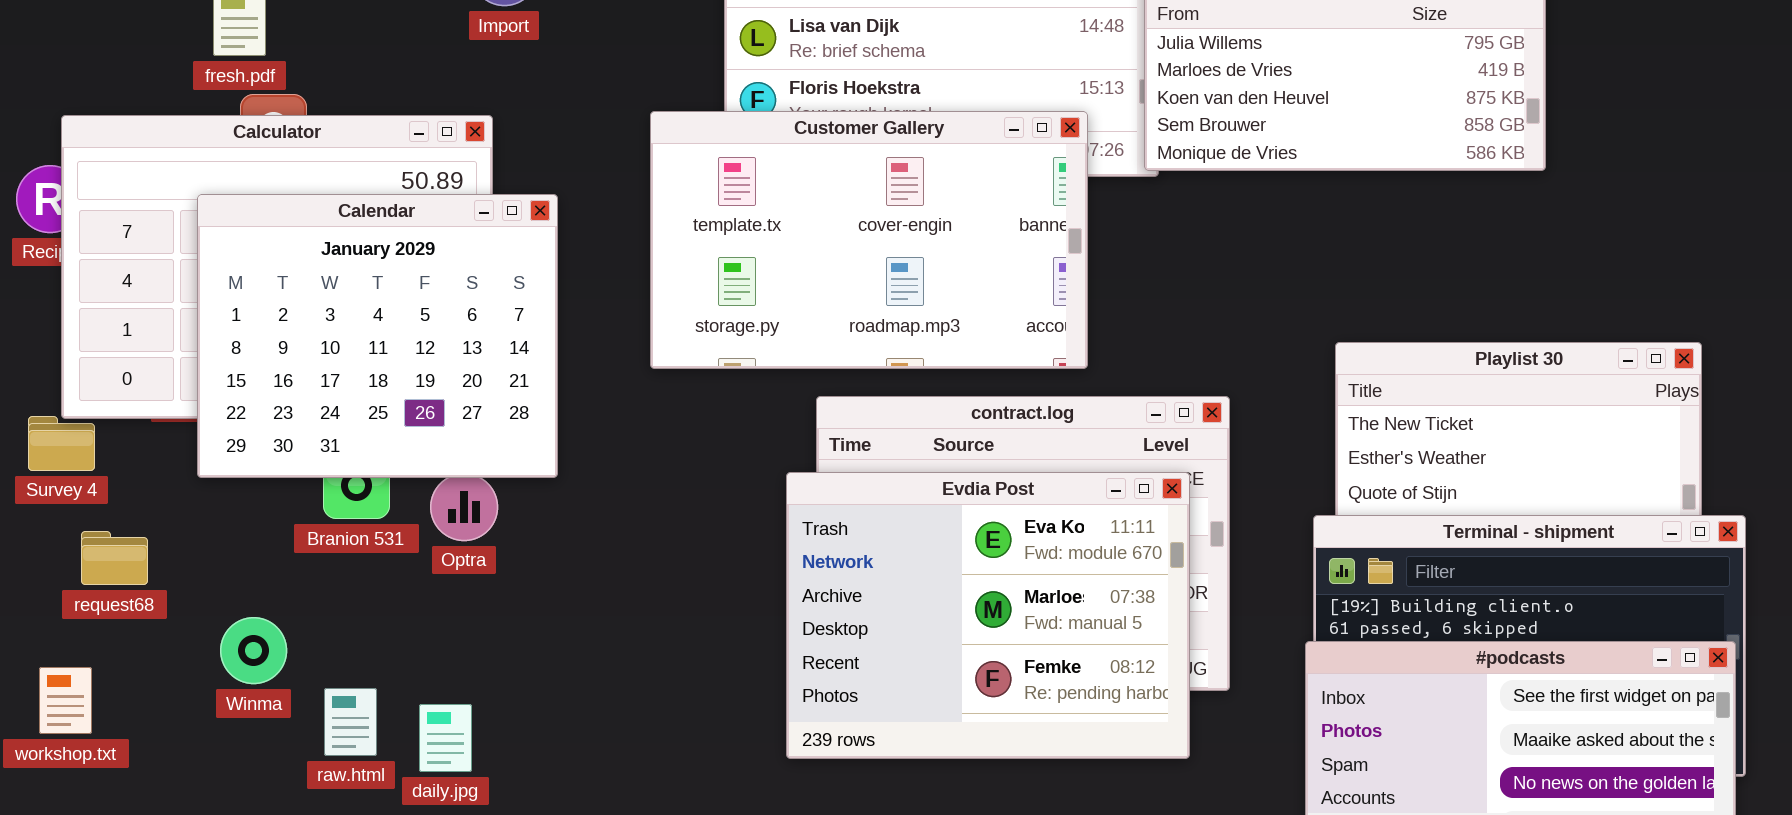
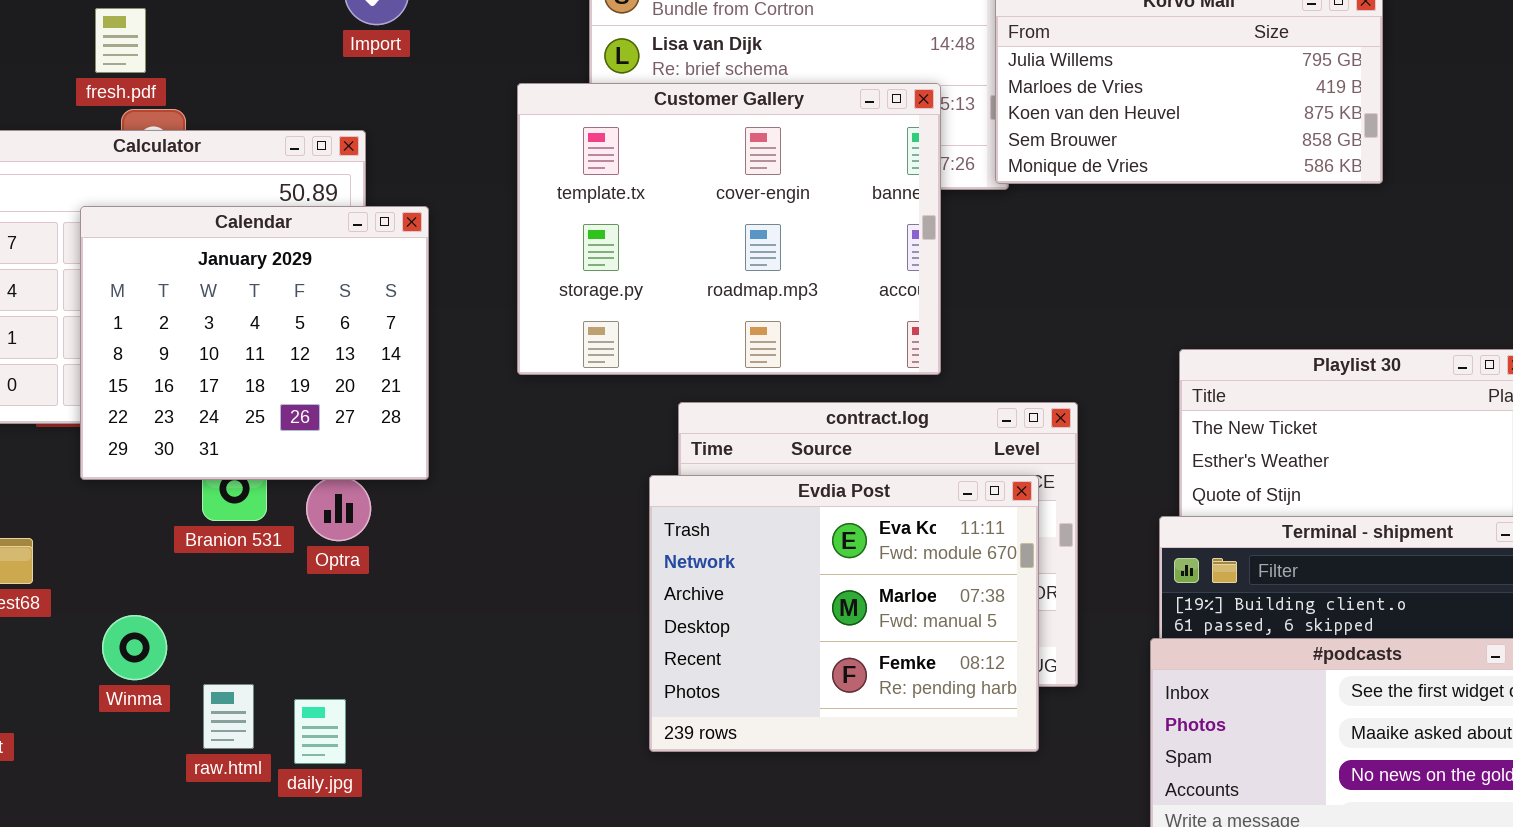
Customer Gallery: [650,111,1088,369] -> [517,83,941,375], resized

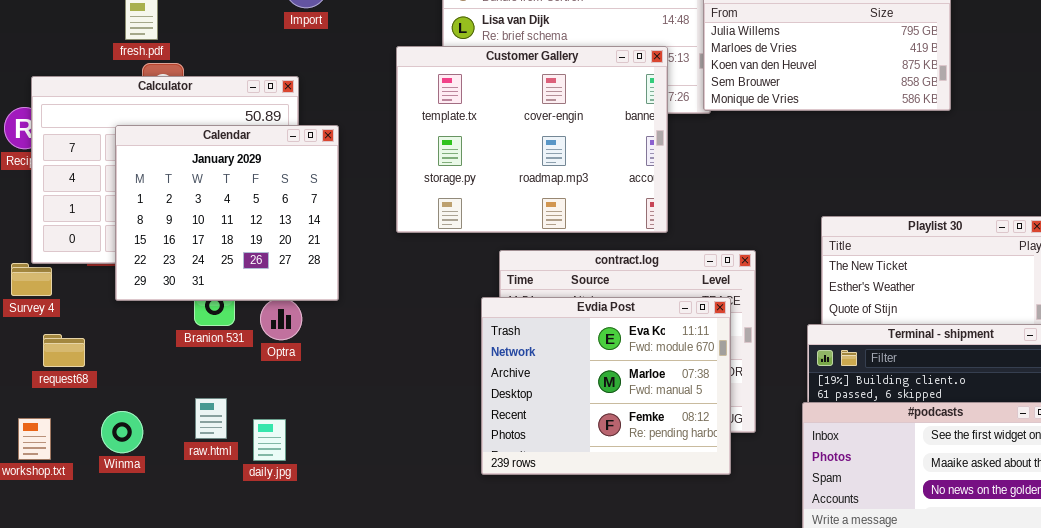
Winma: [102,615,167,680] -> [101,411,143,453], moved
raw.html: [203,684,254,749] -> [195,398,227,439], moved
daily.jpg: [294,699,346,764] -> [253,419,286,461], moved

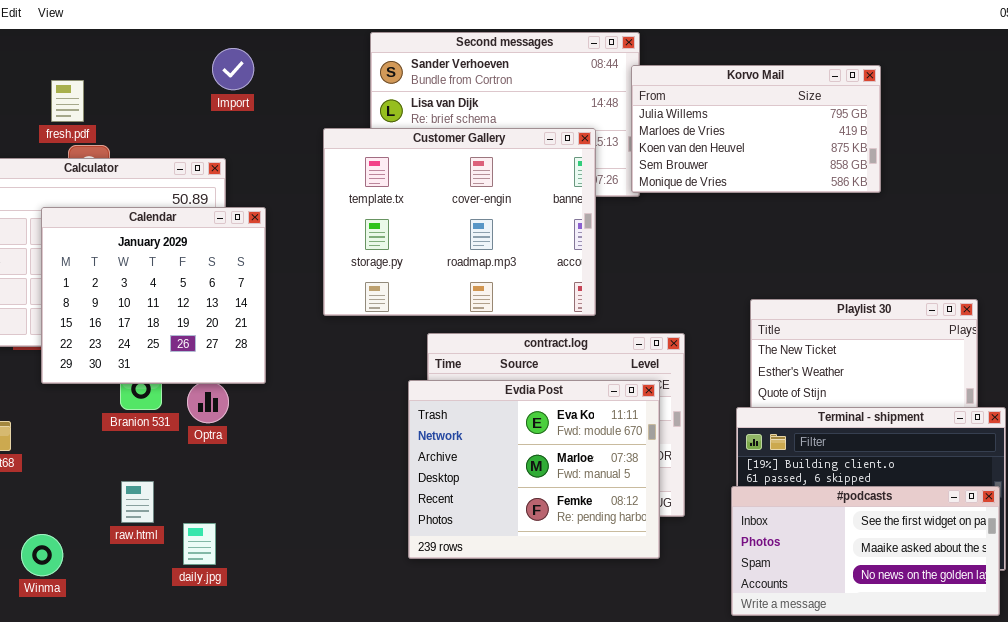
Winma: [101,411,143,453] -> [21,534,63,576], moved
daily.jpg: [253,419,286,461] -> [183,523,216,565], moved

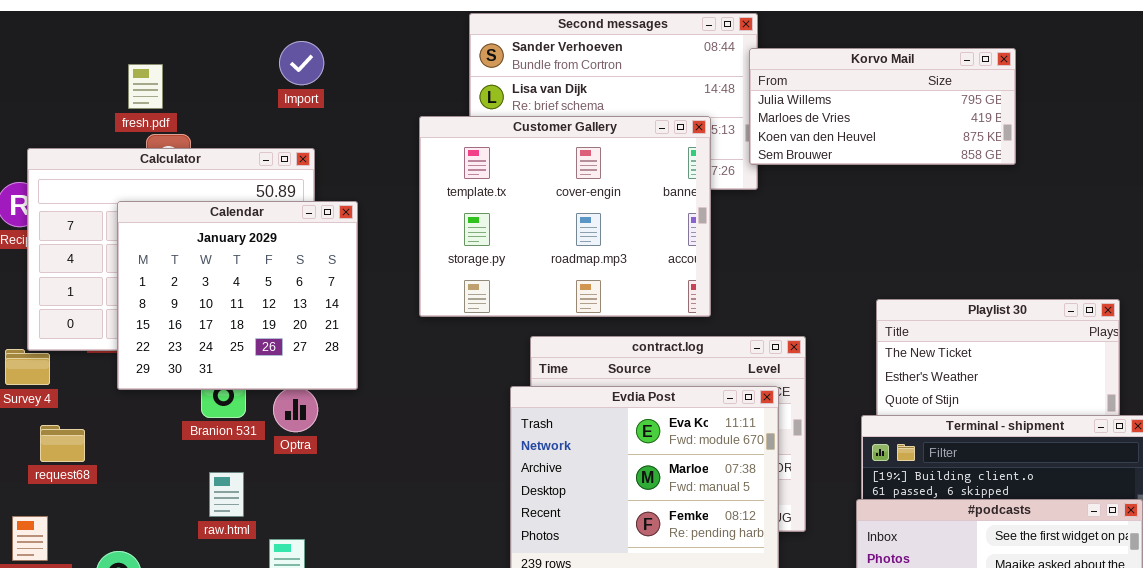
Import: [212,48,254,90] -> [279,41,324,85], moved
Korvo Mail: [631,65,881,193] -> [749,48,1016,165], resized
raw.html: [121,481,154,523] -> [209,472,244,517], moved

